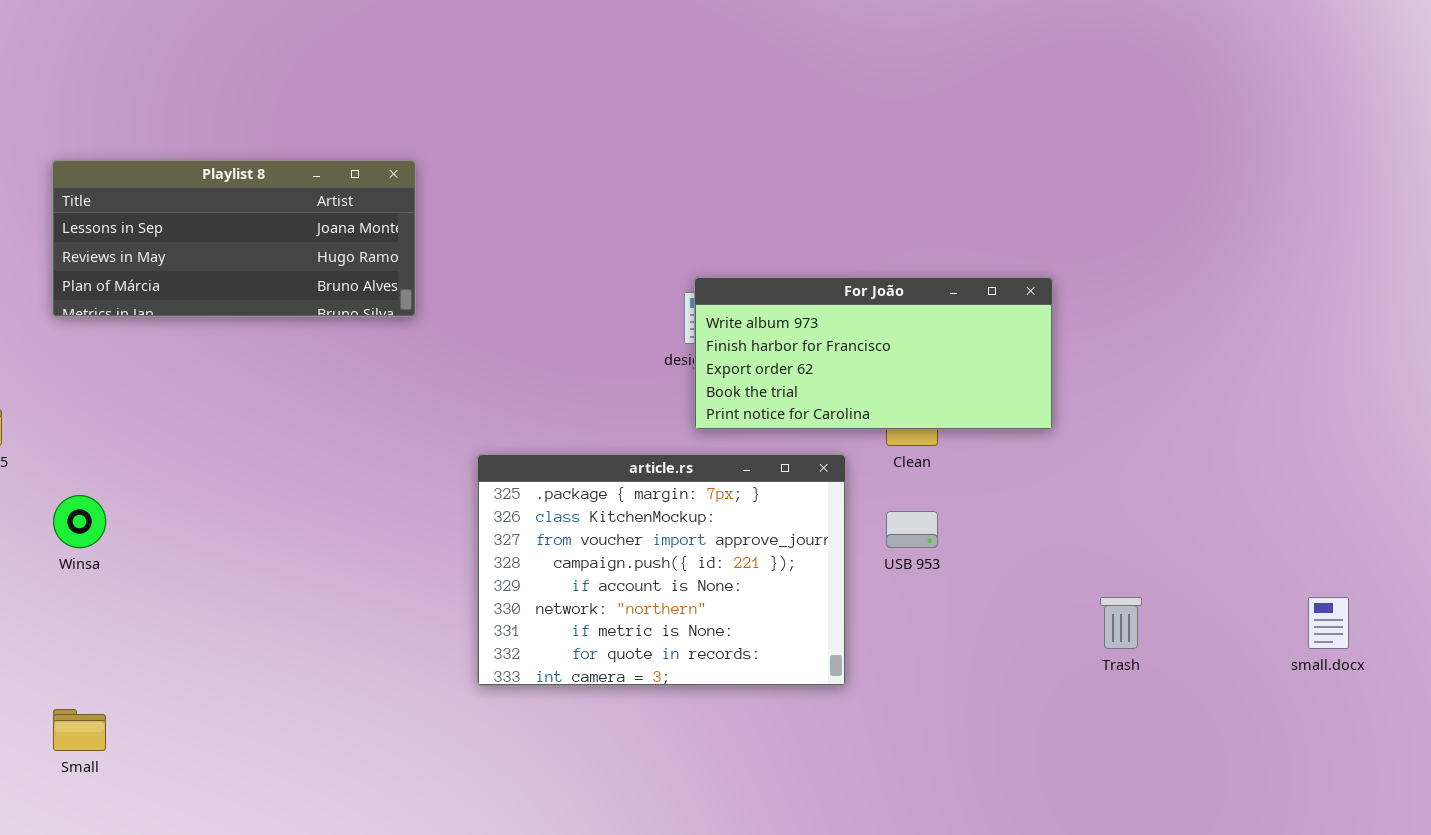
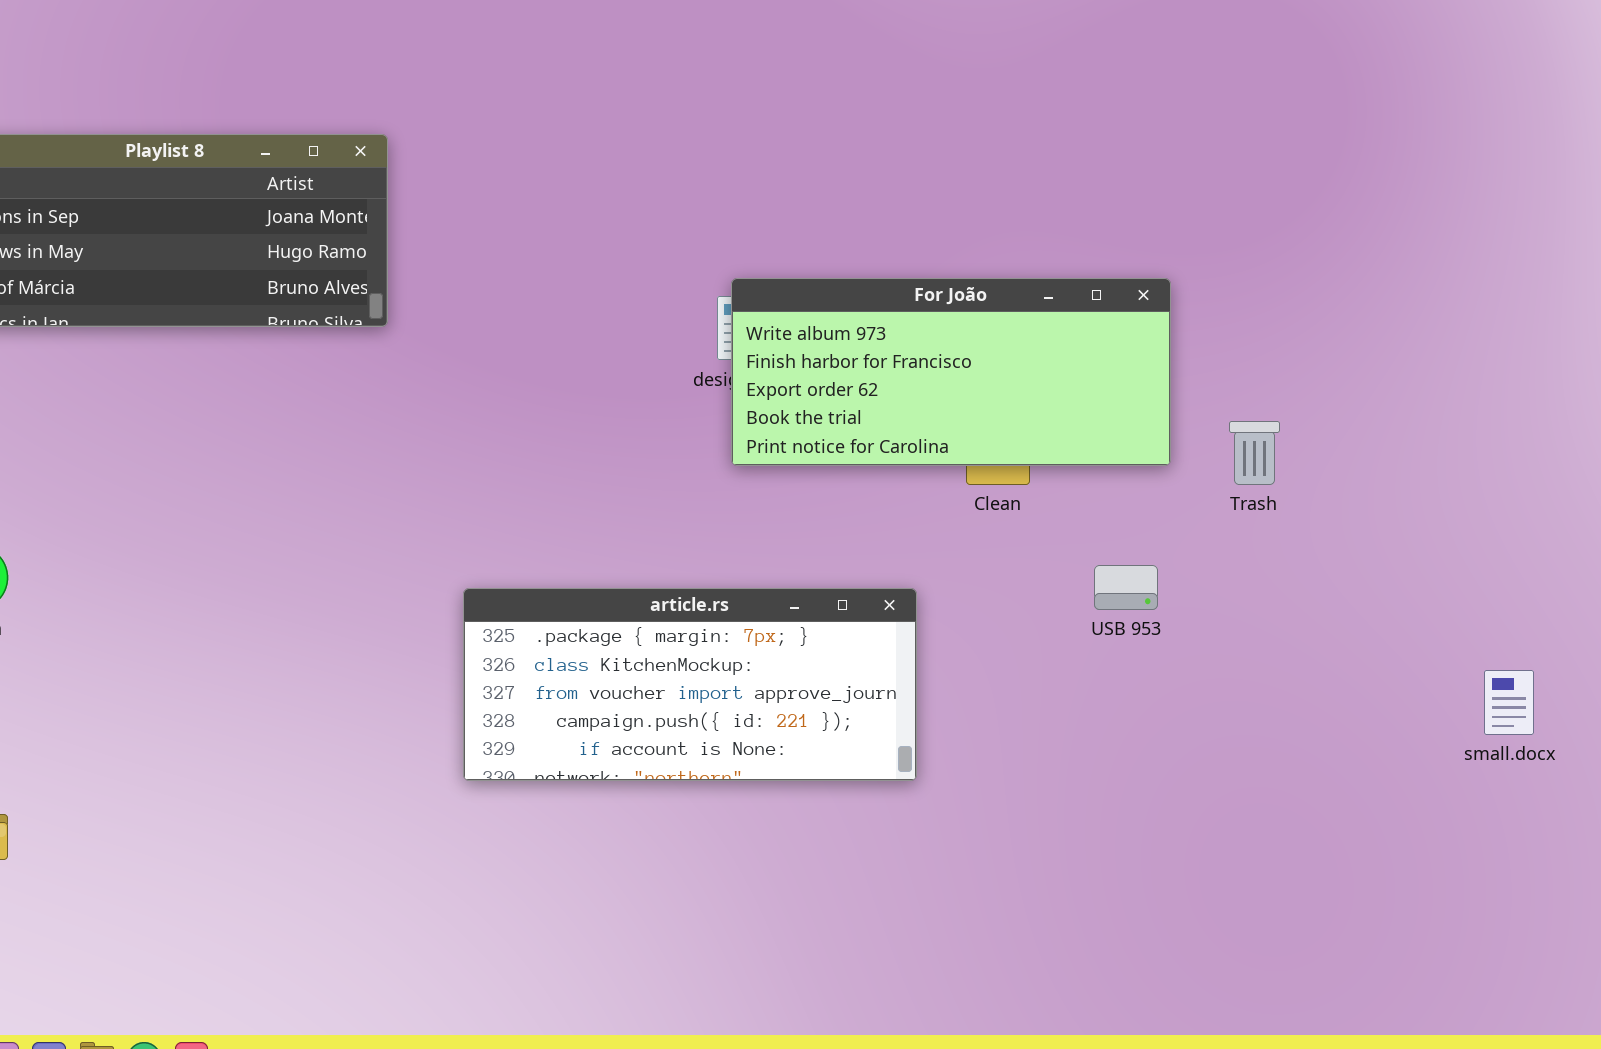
article.rs: [477,454,846,686] -> [463,588,917,781], resized
USB 953: [886,511,938,548] -> [1094,565,1158,610], moved
Trash: [1100,597,1142,649] -> [1229,421,1280,485], moved

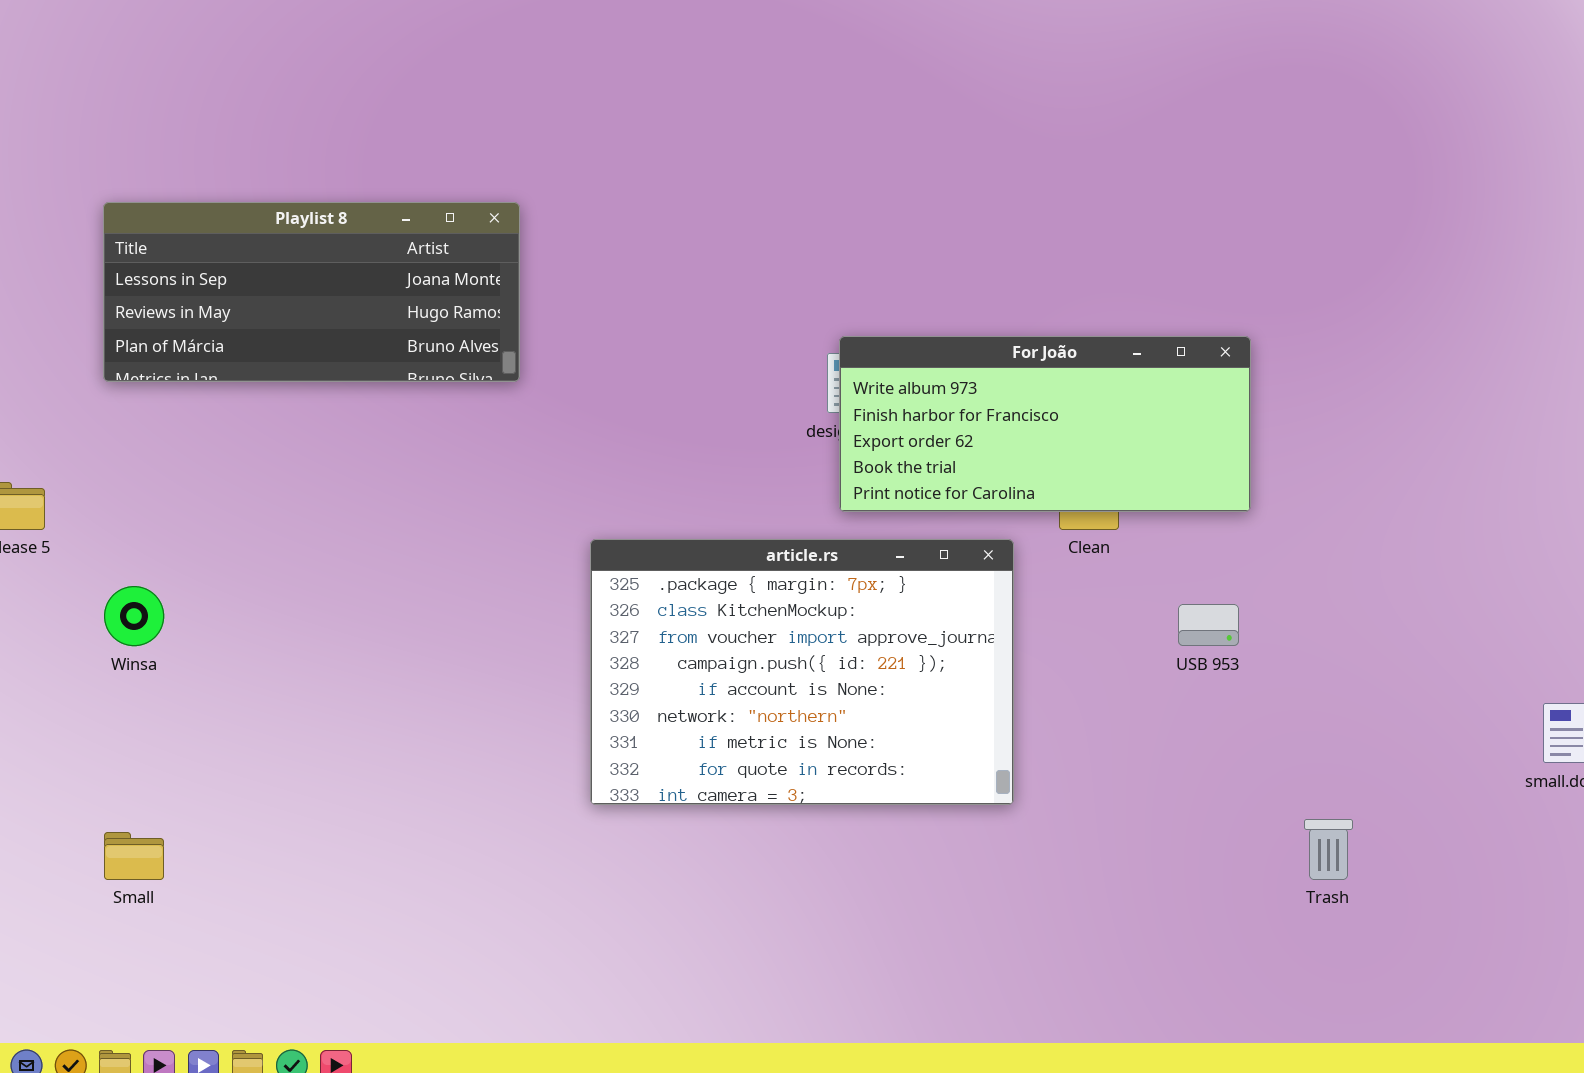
Trash: [1229,421,1280,485] -> [1304,819,1353,880], moved
article.rs: [463,588,917,781] -> [590,539,1014,805], resized

